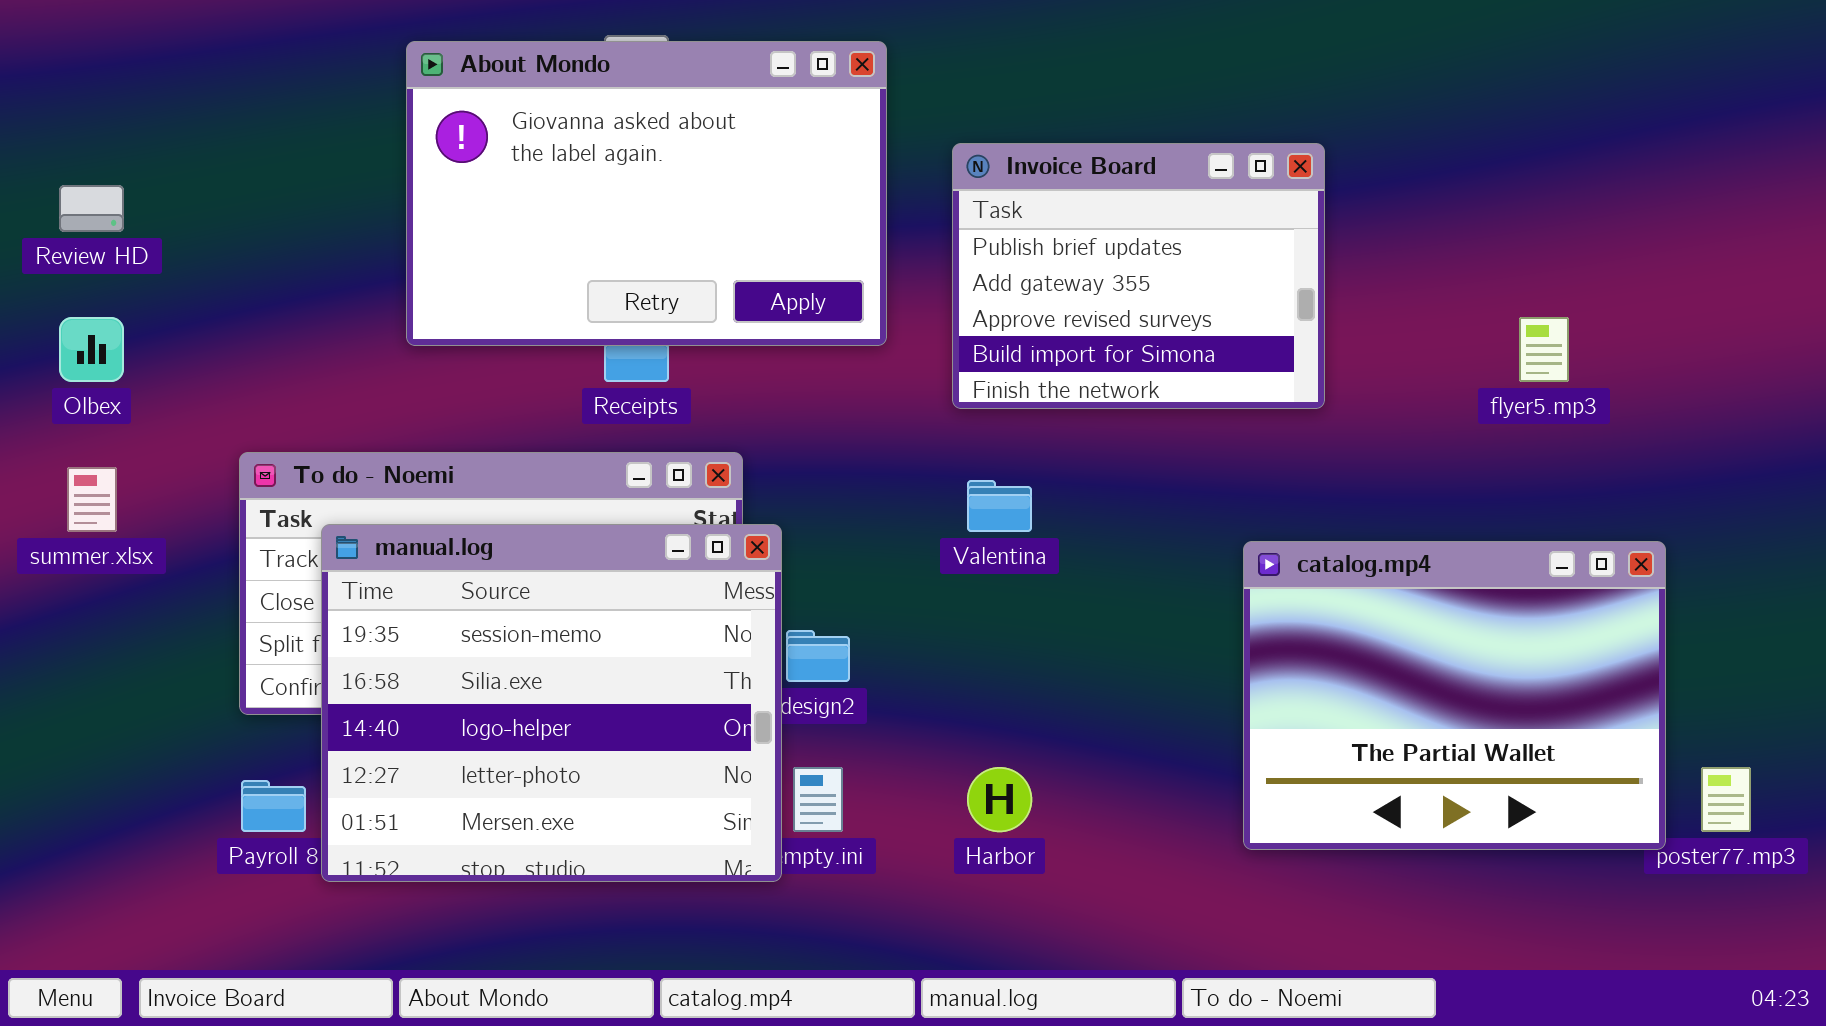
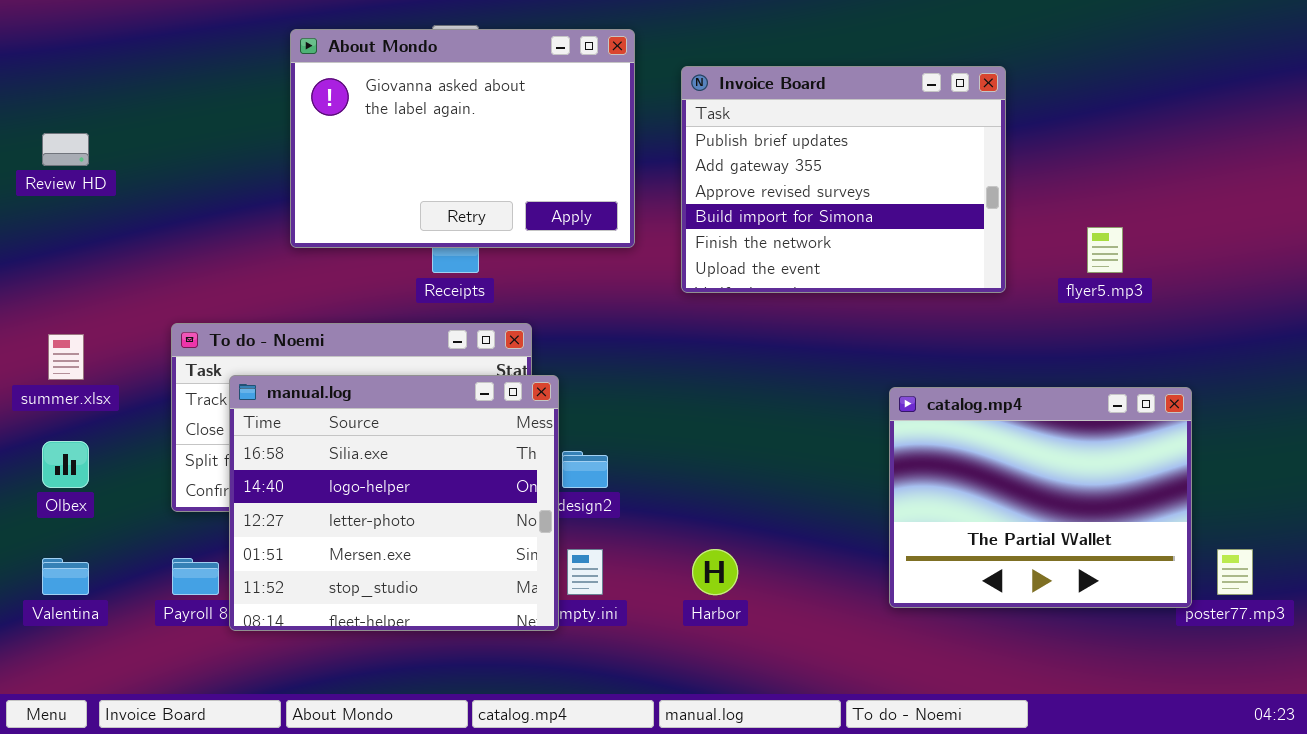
Invoice Board: [952,143,1325,409] -> [681,66,1006,293], resized
Olbex: [59,317,124,382] -> [42,441,89,488], moved
Valentina: [967,480,1032,532] -> [42,558,89,595], moved
manual.log: [321,524,782,882] -> [229,375,559,631], scrolled down 1 row

